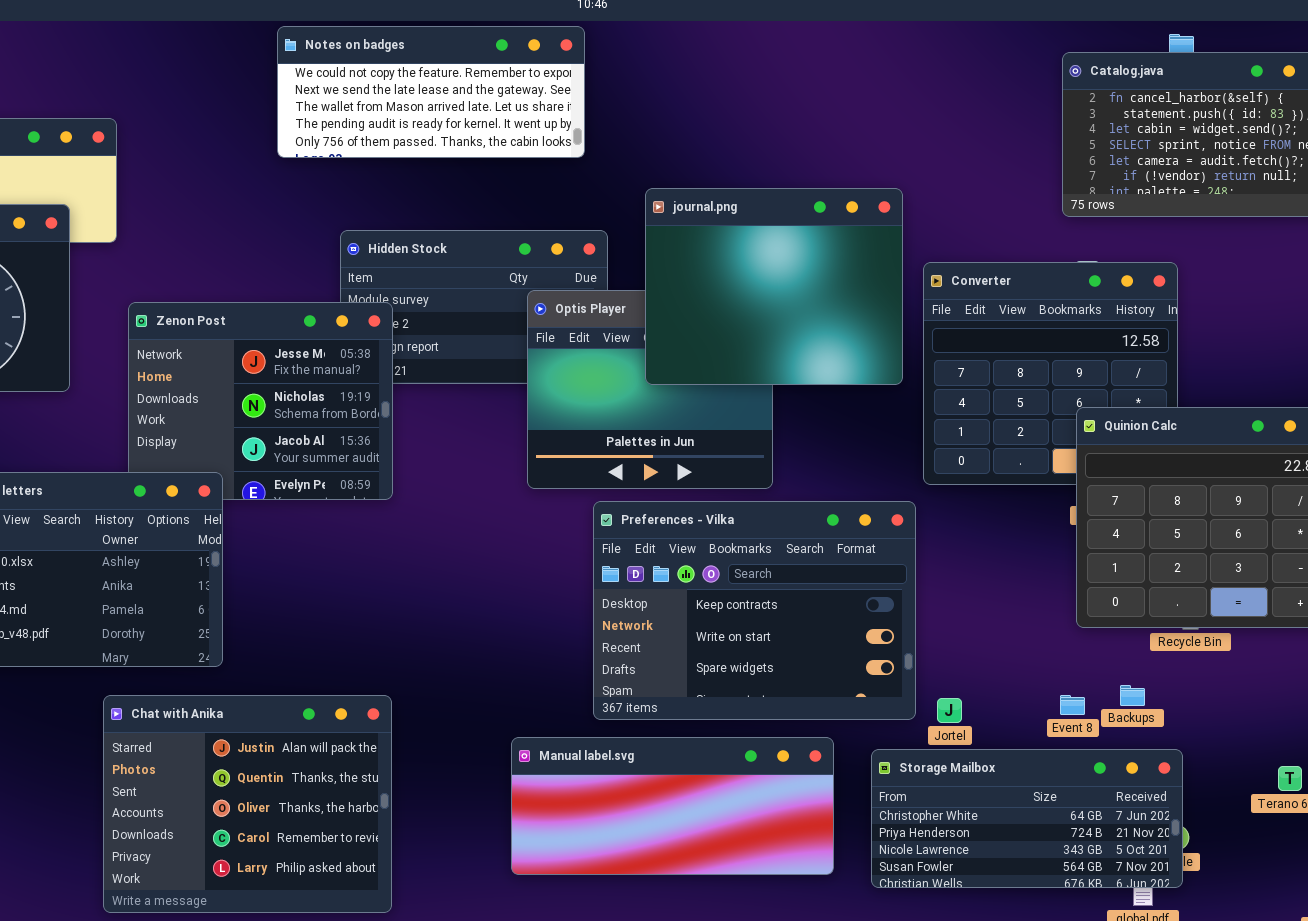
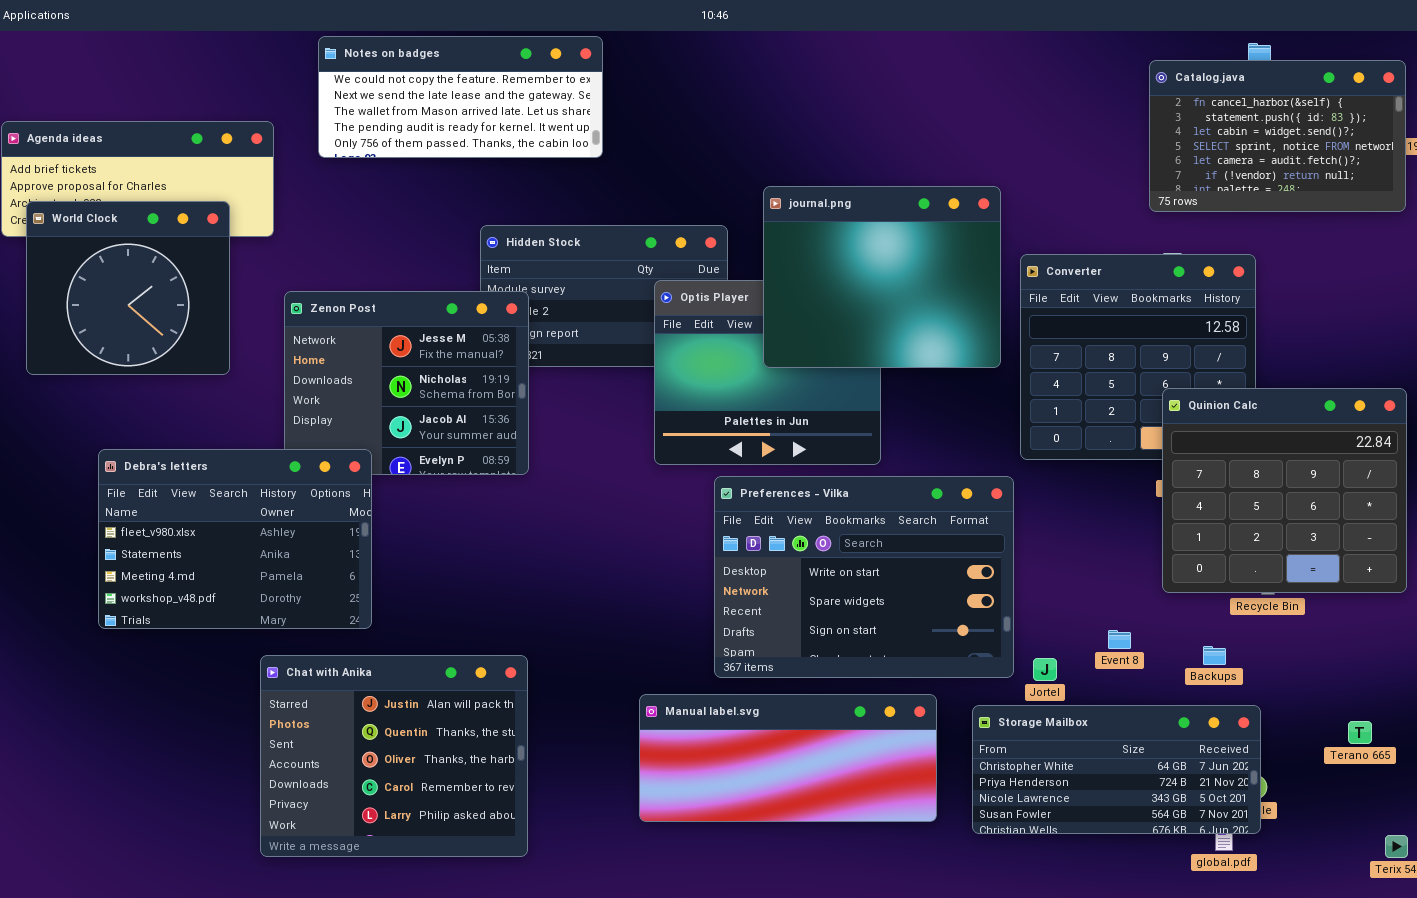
Notes on badges: [277,26,585,158] -> [318,36,603,158], moved
Preferences - Vilka: [593,501,916,720] -> [714,476,1014,678], scrolled down 1 row
Event 8: [1060,695,1085,715] -> [1108,630,1131,649], moved

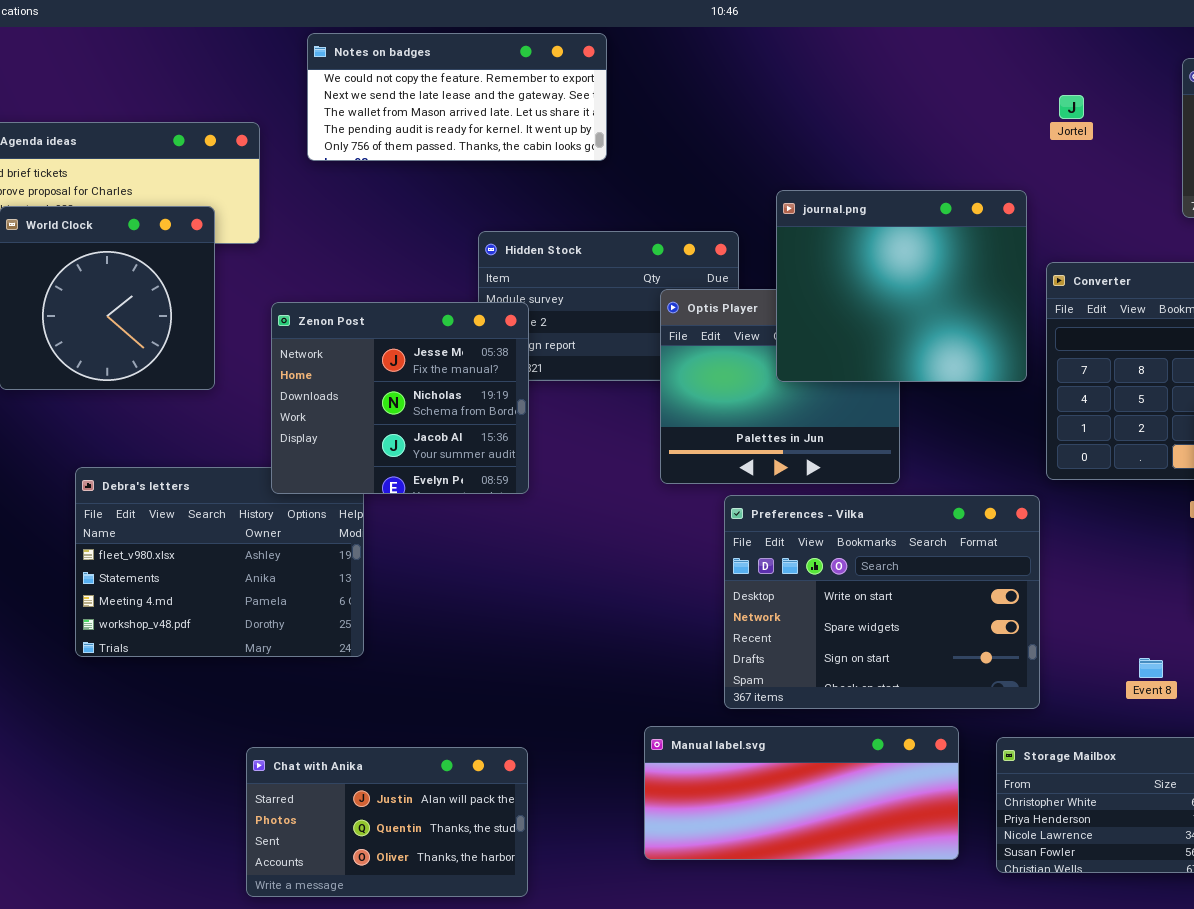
Zenon Post: [284,291,529,475] -> [271,302,529,494], raised
Chat with Anika: [260,655,528,857] -> [246,747,528,897], resized
Jortel: [1033,658,1057,681] -> [1059,95,1084,119], moved

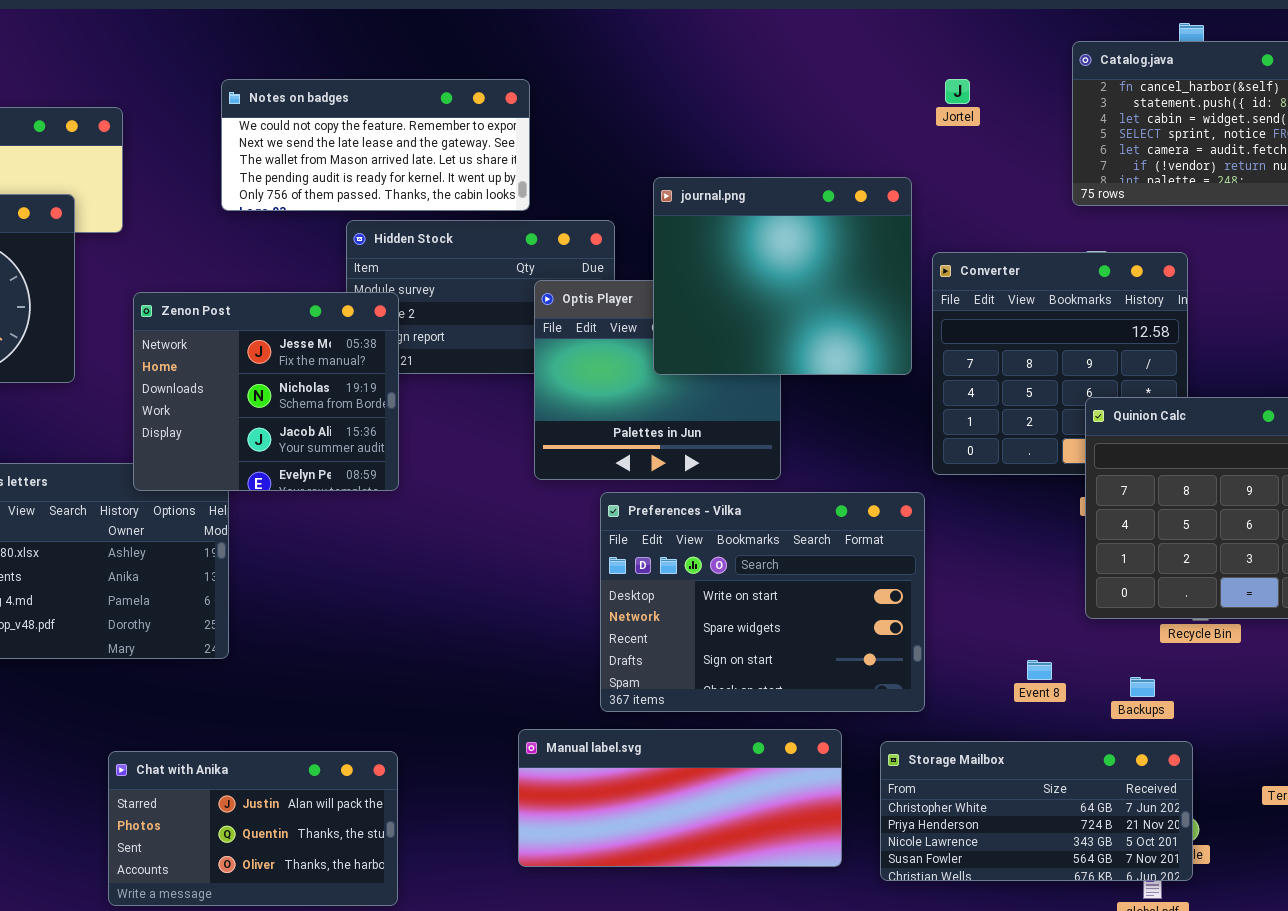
Notes on badges: [307,33,607,161] -> [221,79,530,211], moved

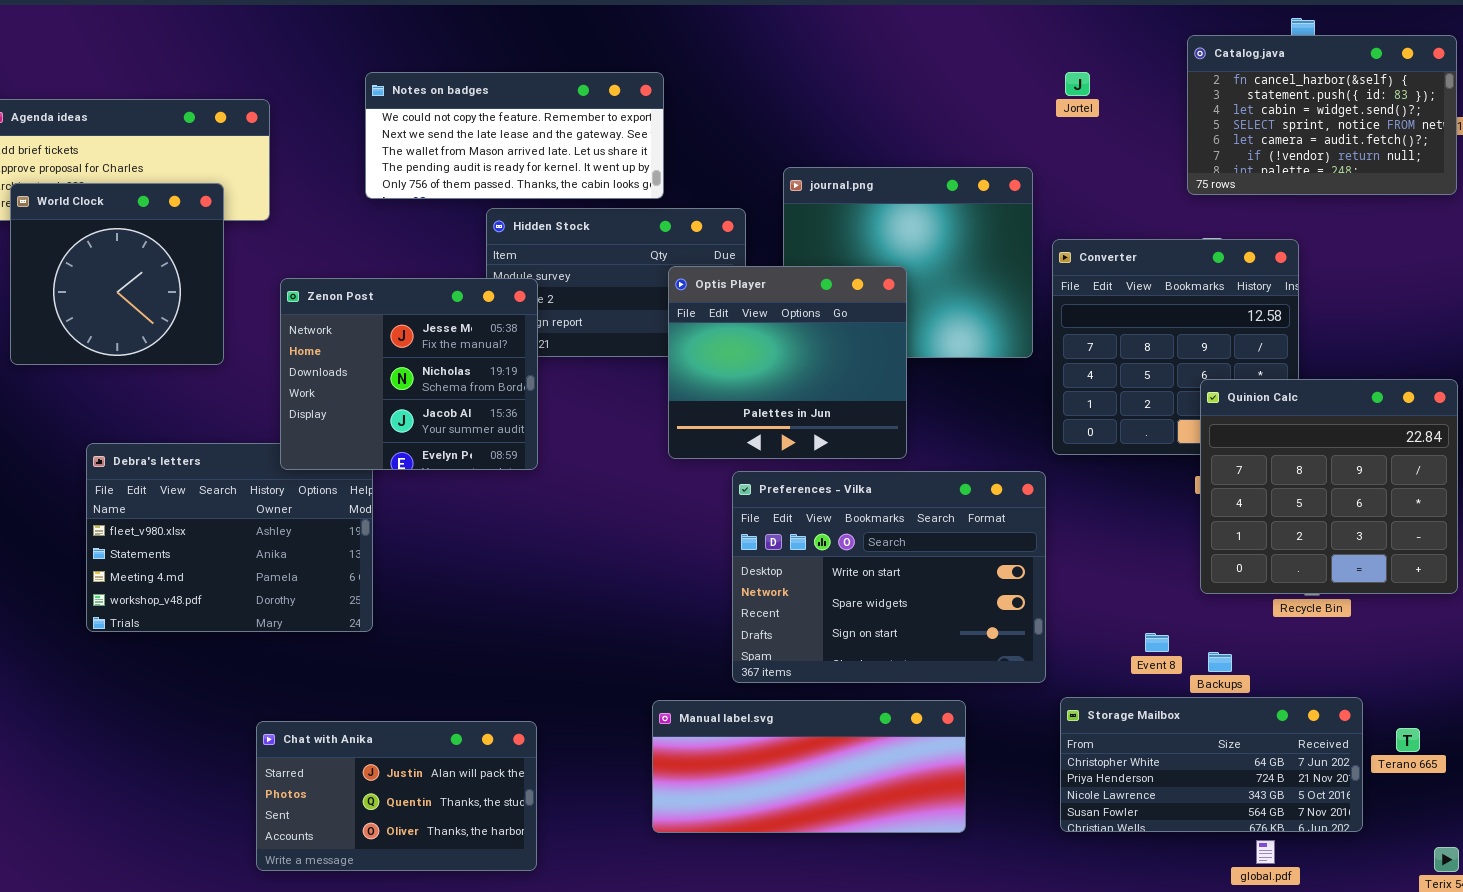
Optis Player: [534,280,781,480] -> [668,266,907,459], raised
Backups: [1130,677,1155,697] -> [1208,652,1232,672], moved
Storage Mailbox: [880,741,1193,881] -> [1060,697,1363,832], moved

